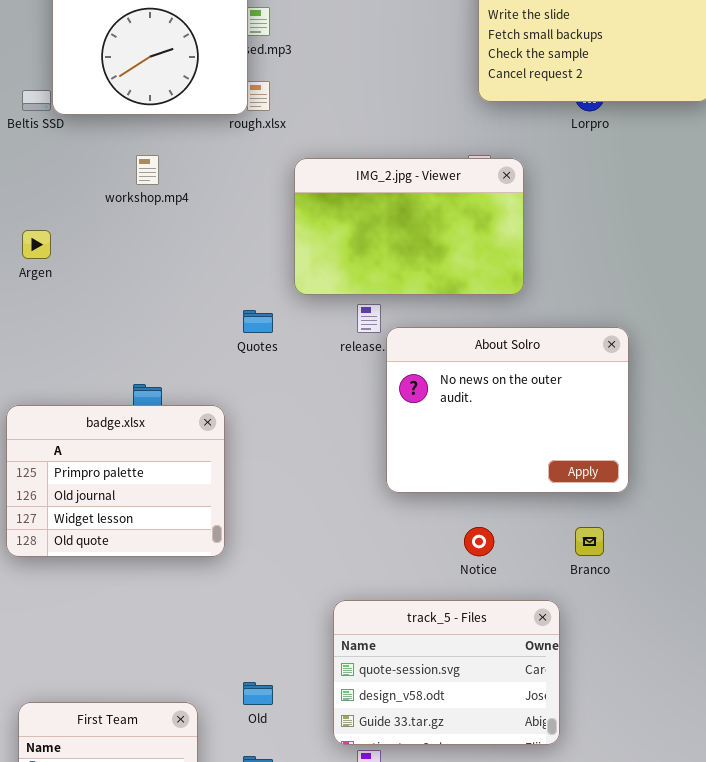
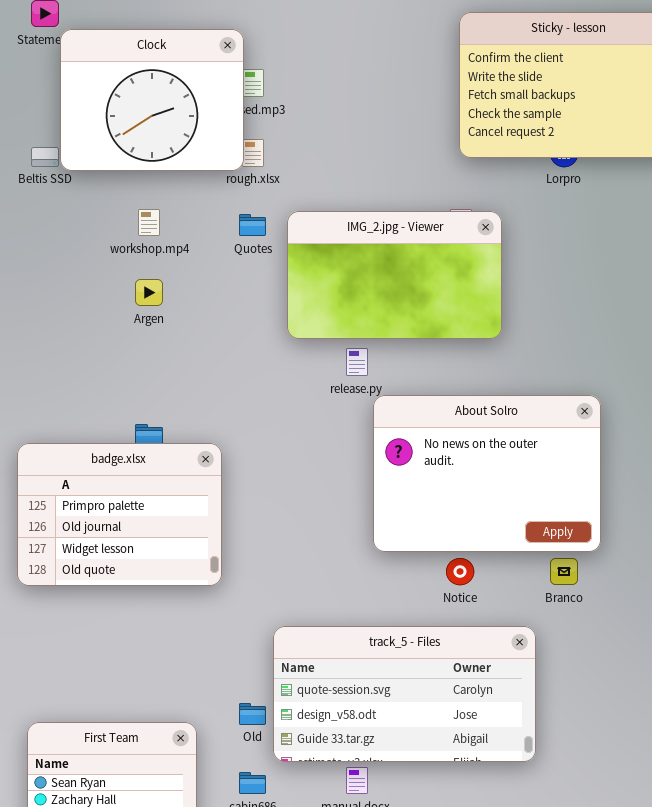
Argen: [22,230,51,259] -> [135,279,163,306], moved
Quotes: [243,310,273,333] -> [239,214,266,236], moved
About Solro: [386,327,629,493] -> [373,395,601,552], moved
track_5 - Files: [333,600,560,745] -> [273,626,536,762], resized

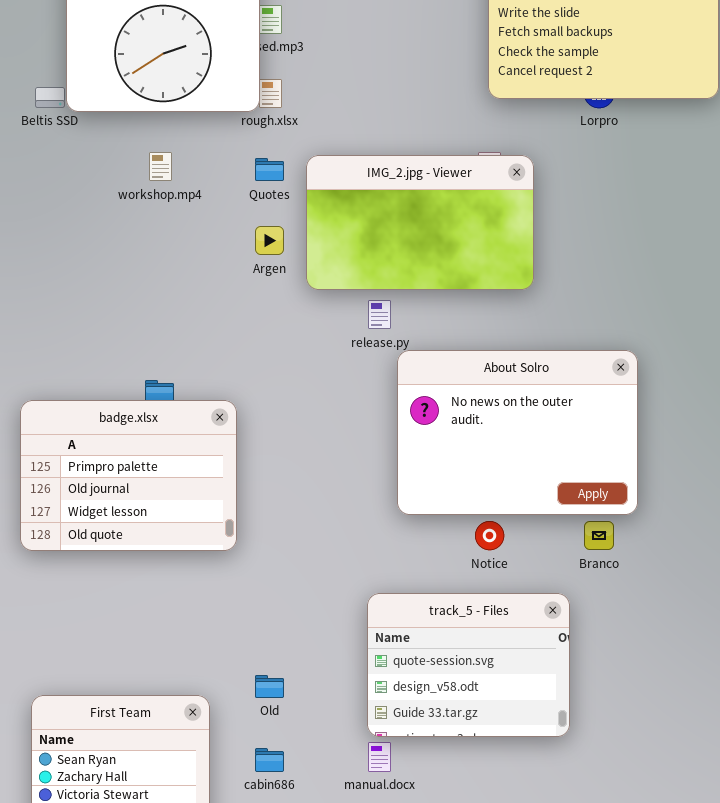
Argen: [135,279,163,306] -> [255,226,284,255], moved
track_5 - Files: [273,626,536,762] -> [367,593,570,737], resized

